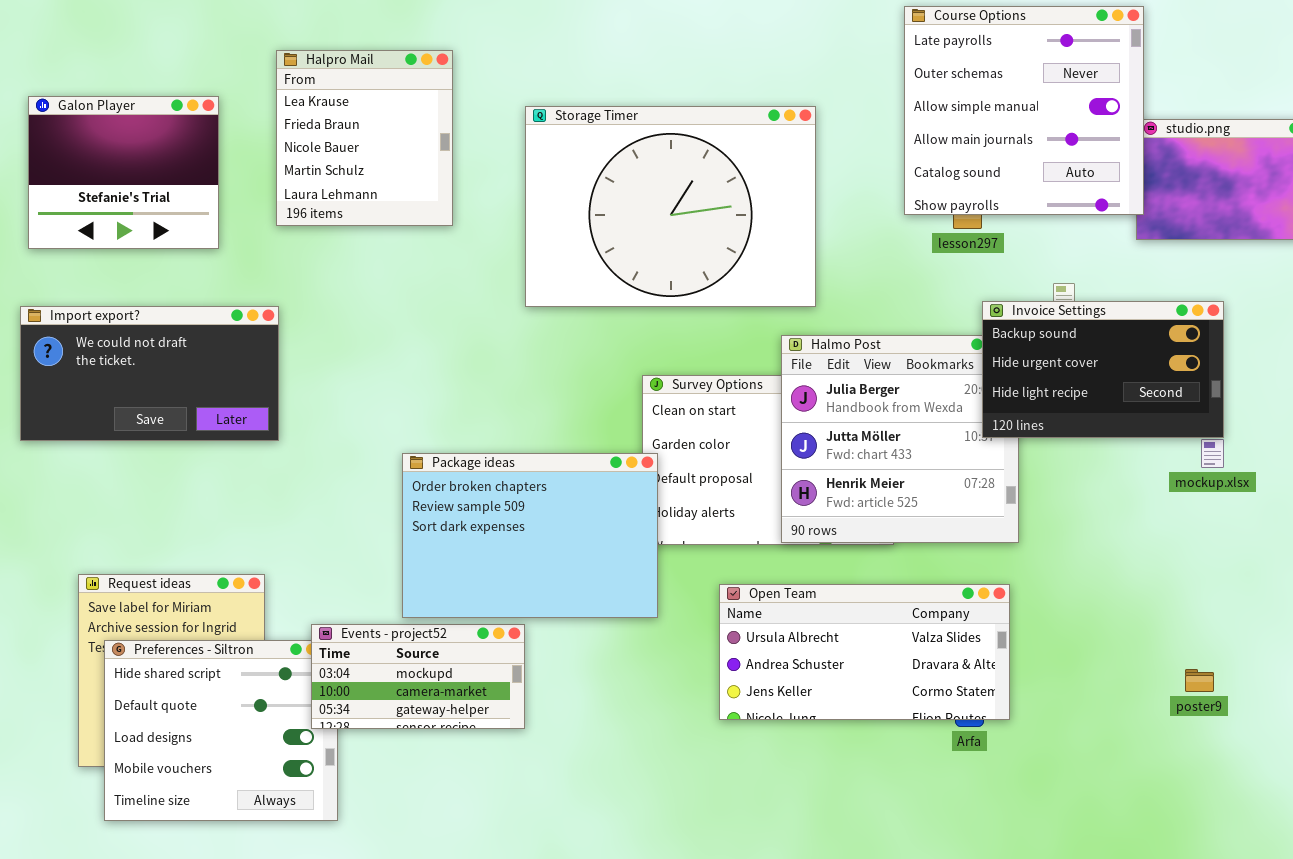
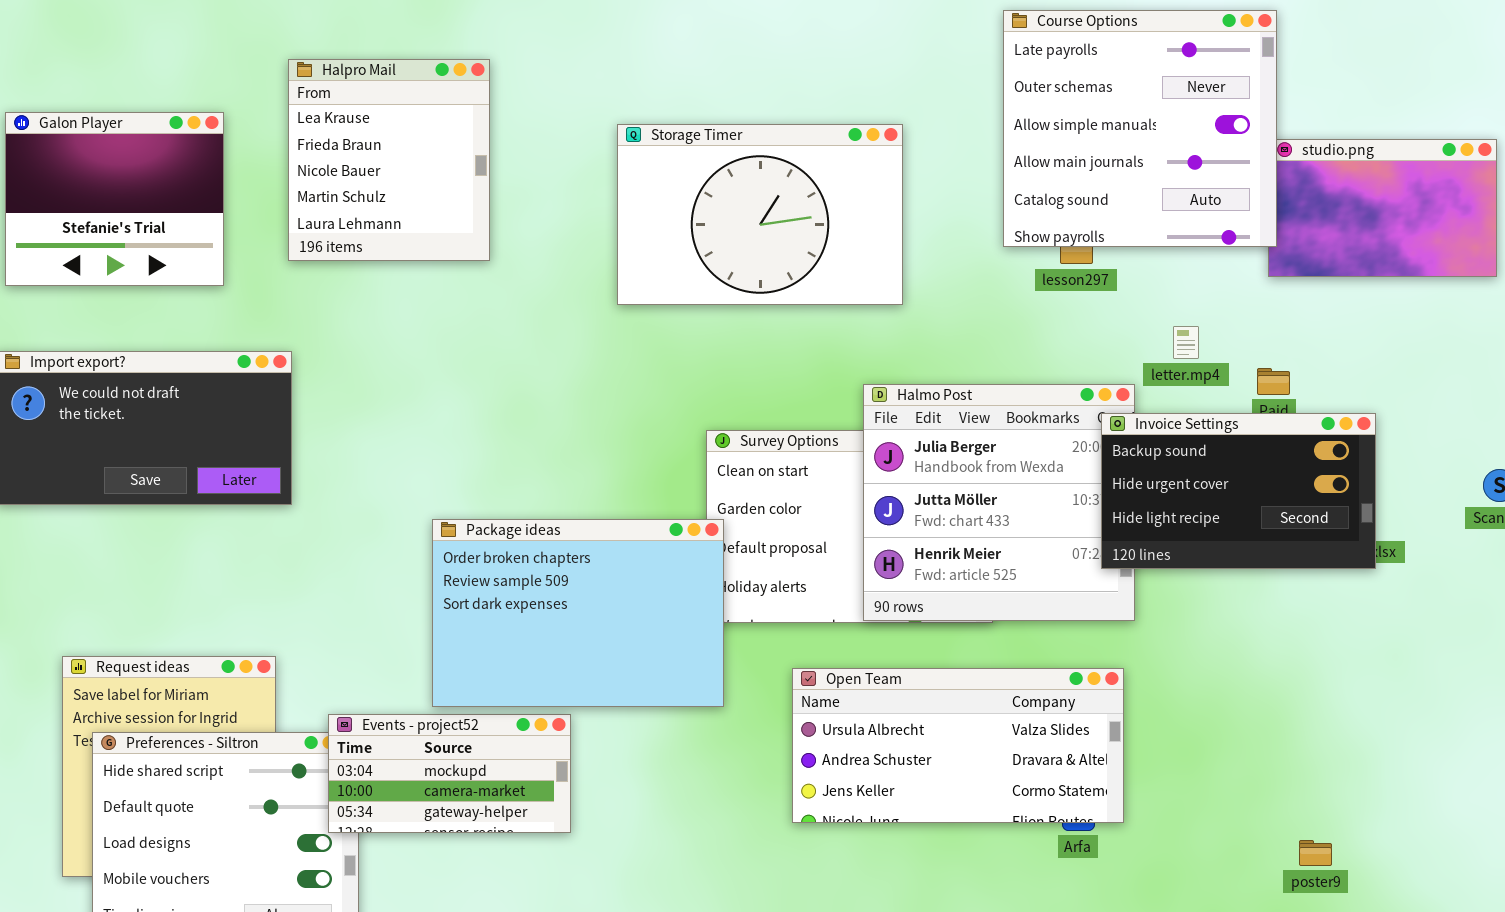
Storage Timer: [525,106,816,307] -> [617,124,903,305], resized
Invoice Settings: [982,301,1224,438] -> [1101,413,1376,569], moved
poster9: [1185,669,1214,692] -> [1299,840,1332,866], moved

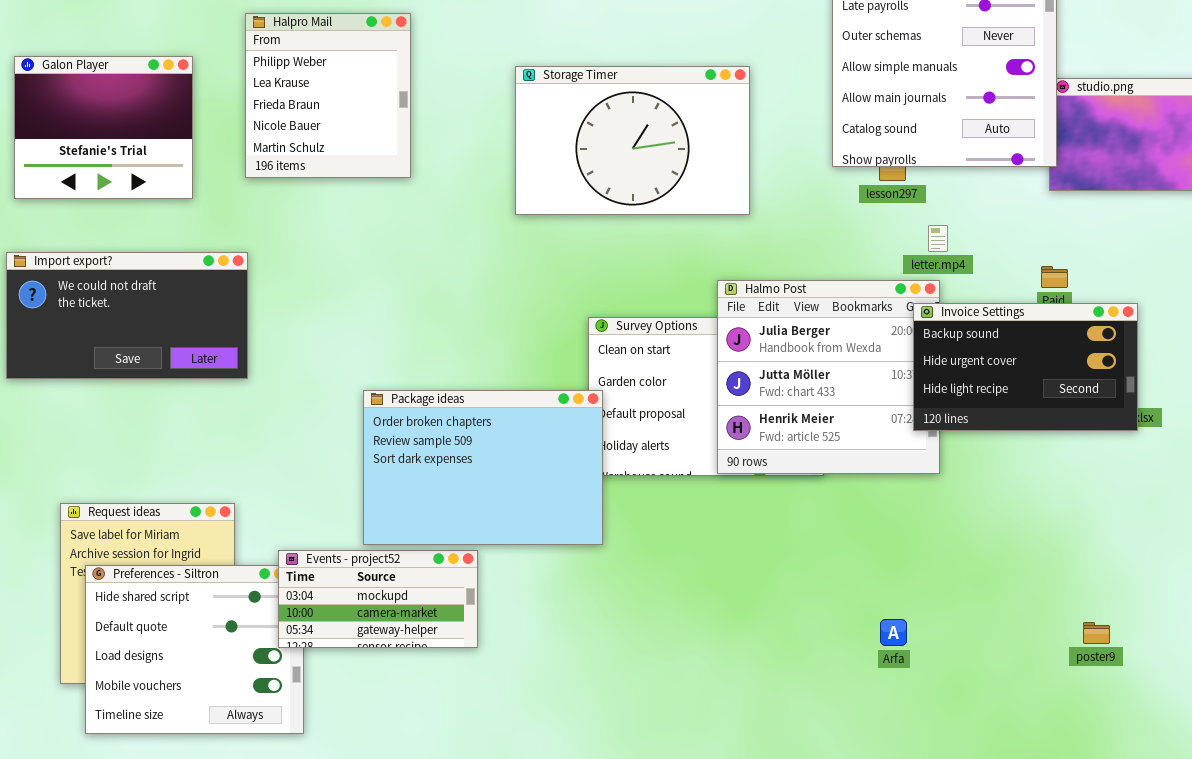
Halpro Mail: [288,59,490,261] -> [245,13,411,178], scrolled up 1 row
letter.mp4: [1173,326,1199,359] -> [928,225,948,252], moved
Open Team: [792,668,1124,823] -> none, closed
poster9: [1299,840,1332,866] -> [1083,622,1110,644], moved

